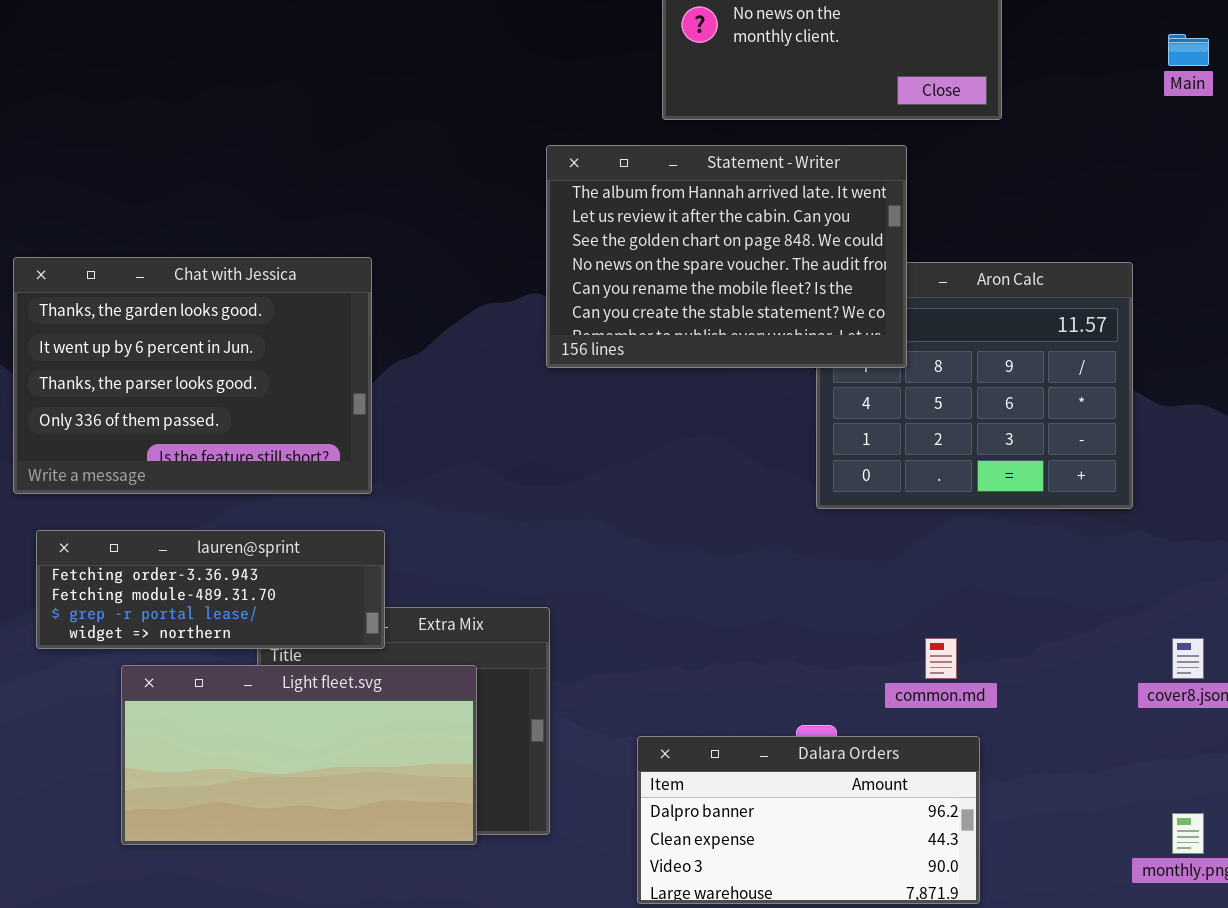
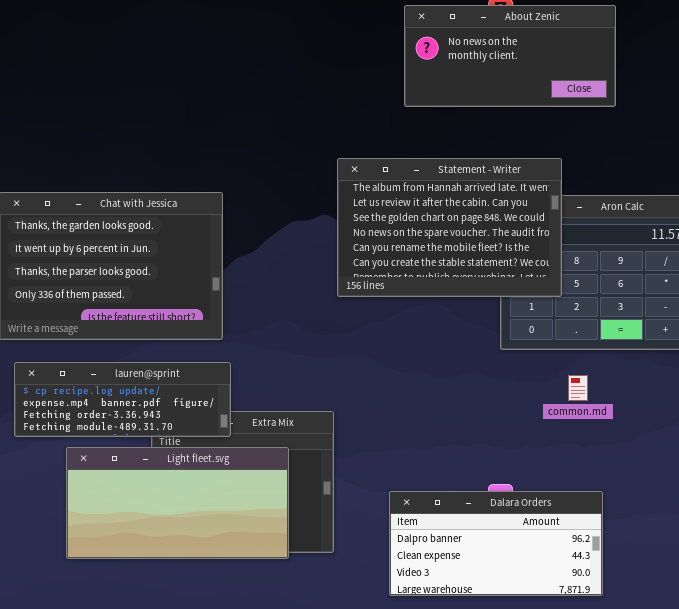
Statement - Writer: [546,145,907,368] -> [337,158,562,297], moved
lauren@sprint: [36,530,385,649] -> [14,362,231,437], scrolled up 2 rows
common.md: [925,638,957,679] -> [568,375,588,401], moved

